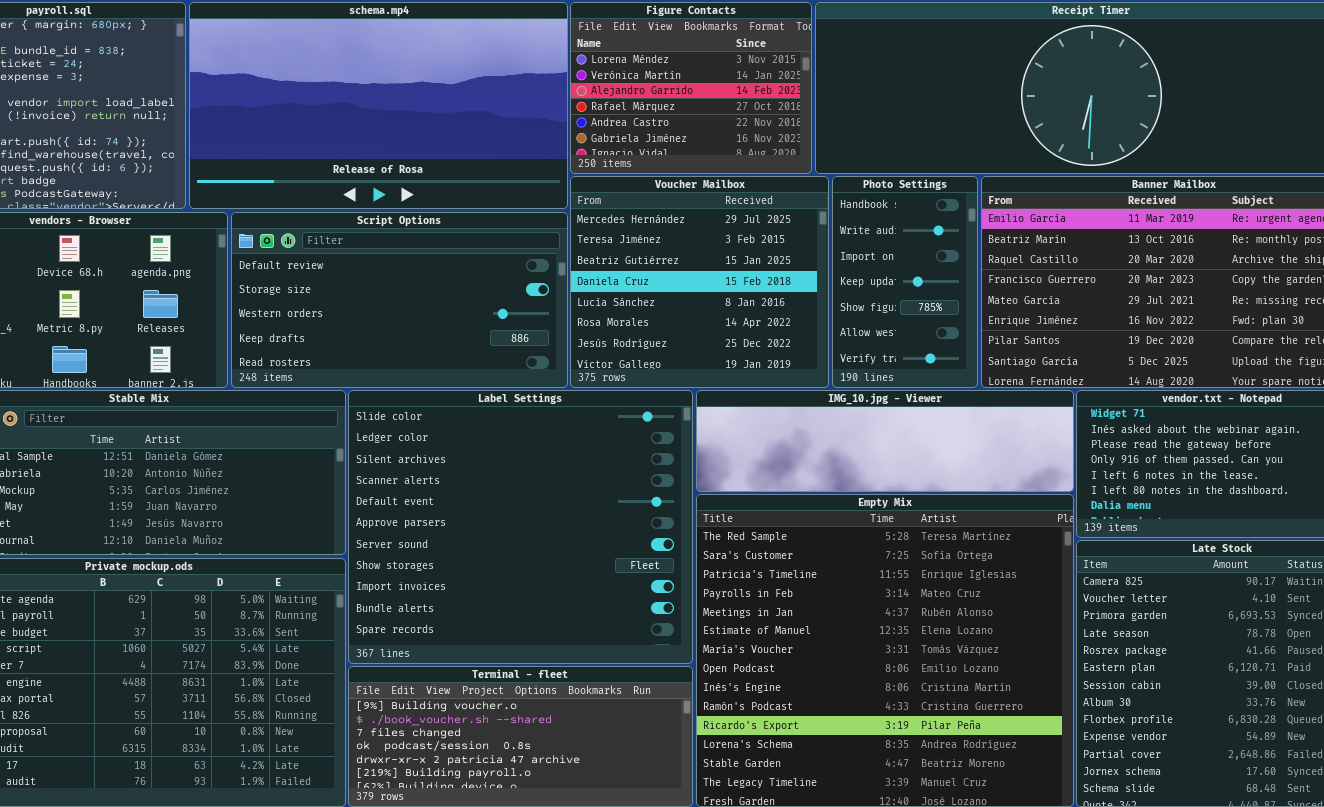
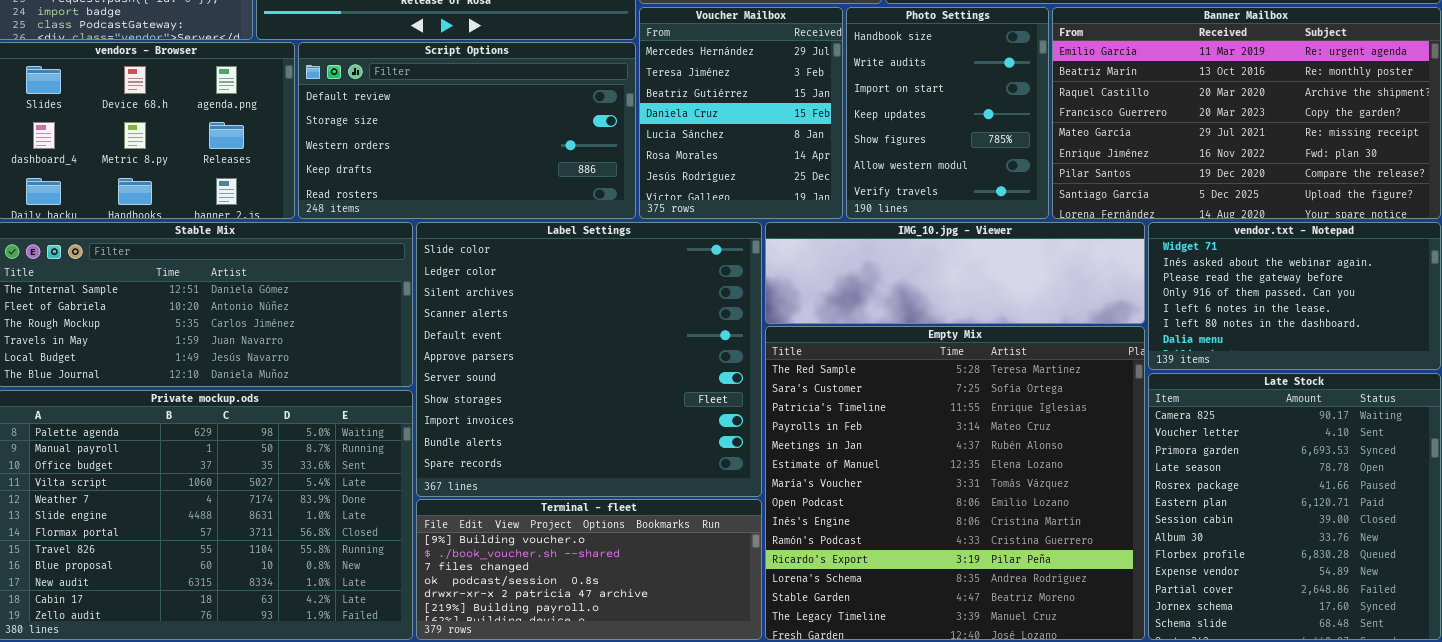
Voucher Mailbox: [570,176,829,388] -> [639,7,843,219], resized
Photo Settings: [832,176,978,388] -> [846,7,1049,219], resized

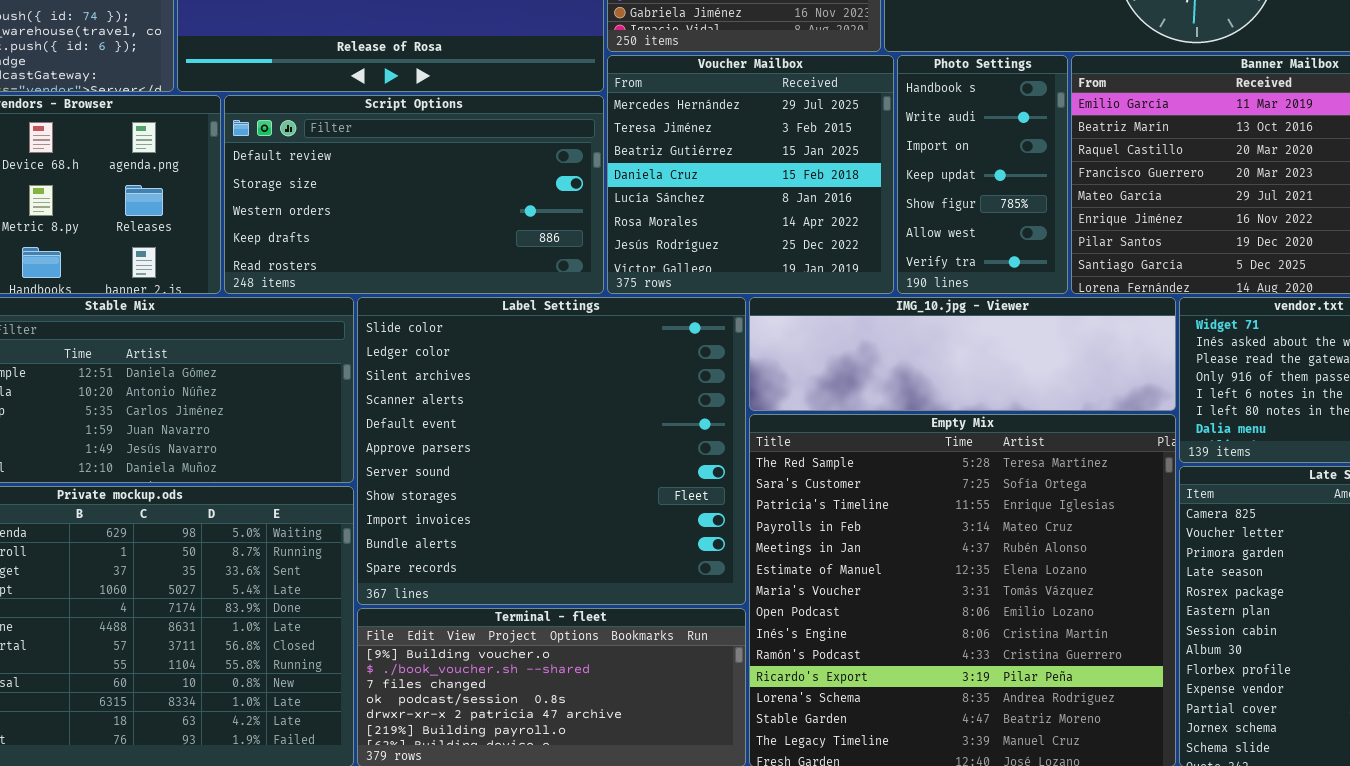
Voucher Mailbox: [639,7,843,219] -> [607,55,894,294], resized
Photo Settings: [846,7,1049,219] -> [897,55,1068,294], resized

